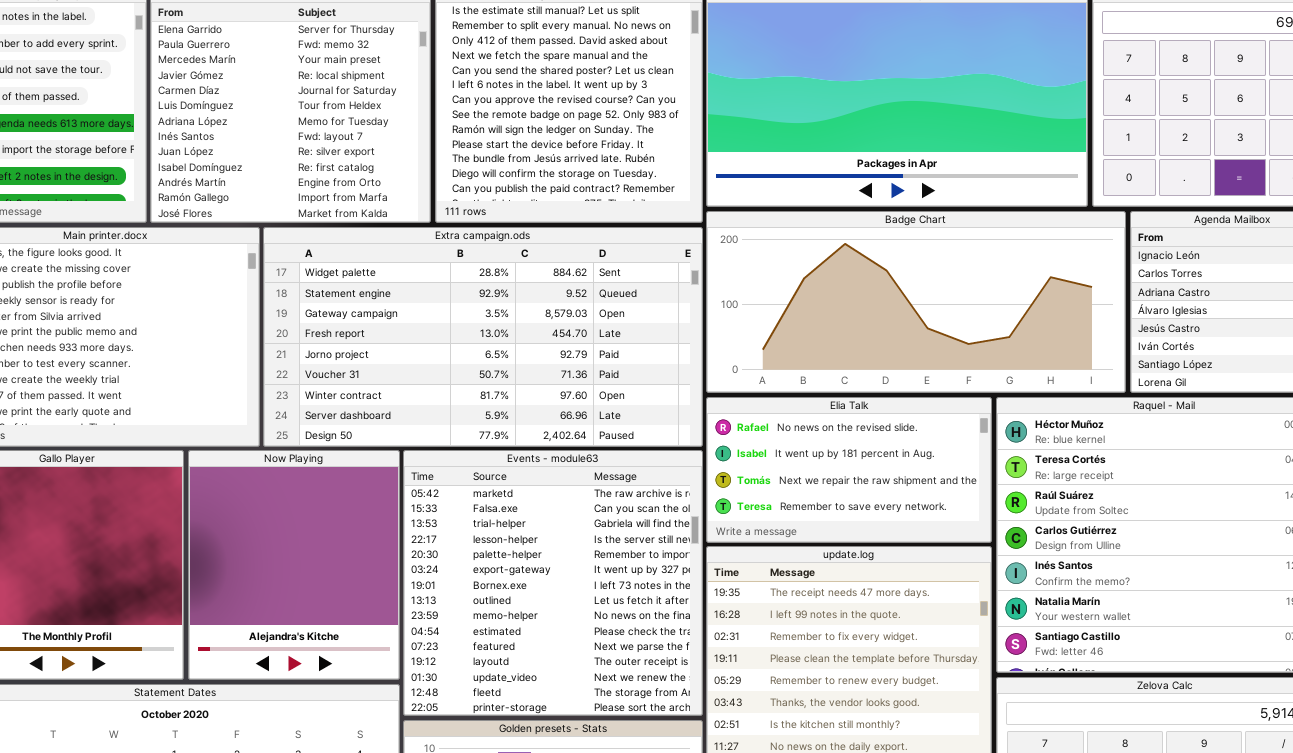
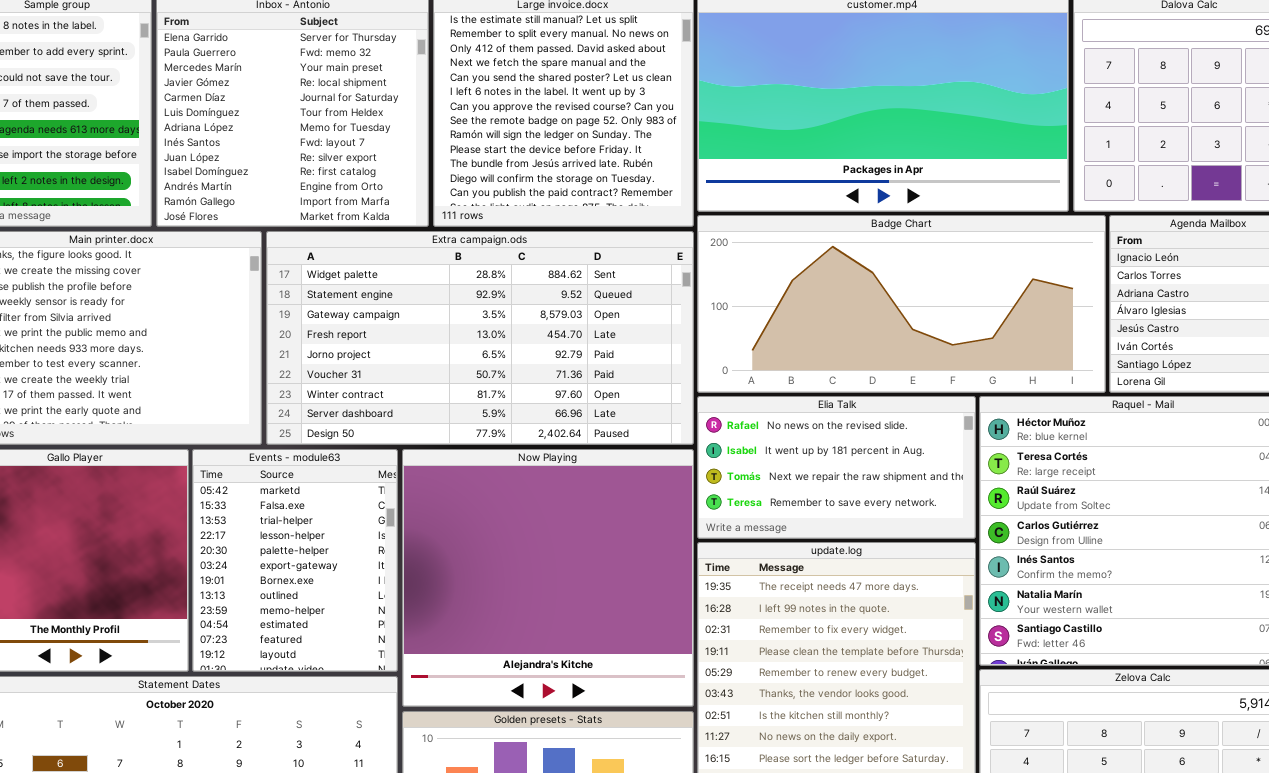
Now Playing: [188,450,400,680] -> [402,449,694,707], moved, resized
Events - module63: [403,450,703,716] -> [192,449,398,672], moved, resized

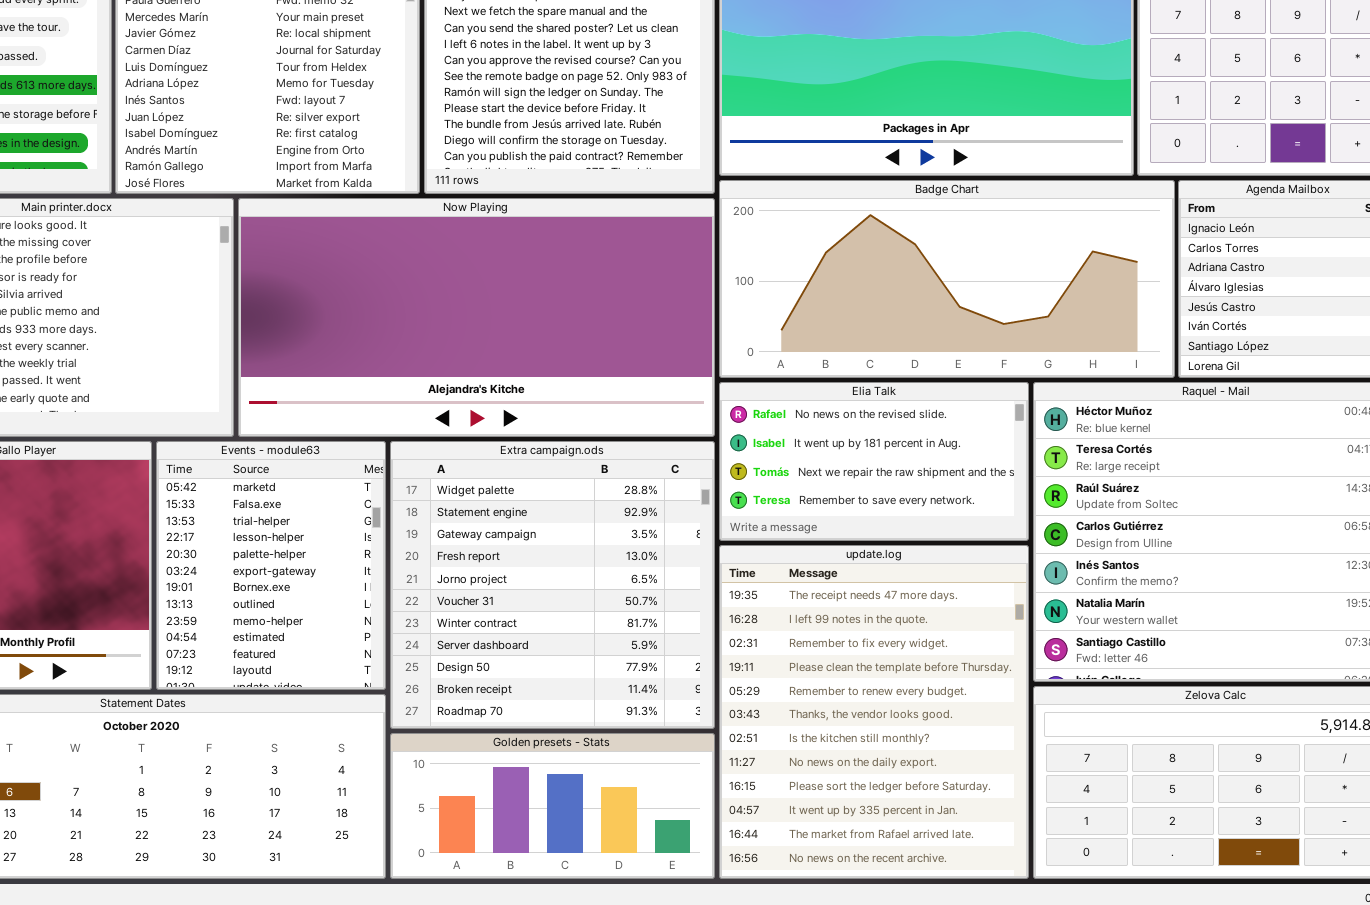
Extra campaign.ods: [266,231,694,445] -> [390,441,715,729], moved, resized
Now Playing: [402,449,694,707] -> [238,198,715,437], moved, resized

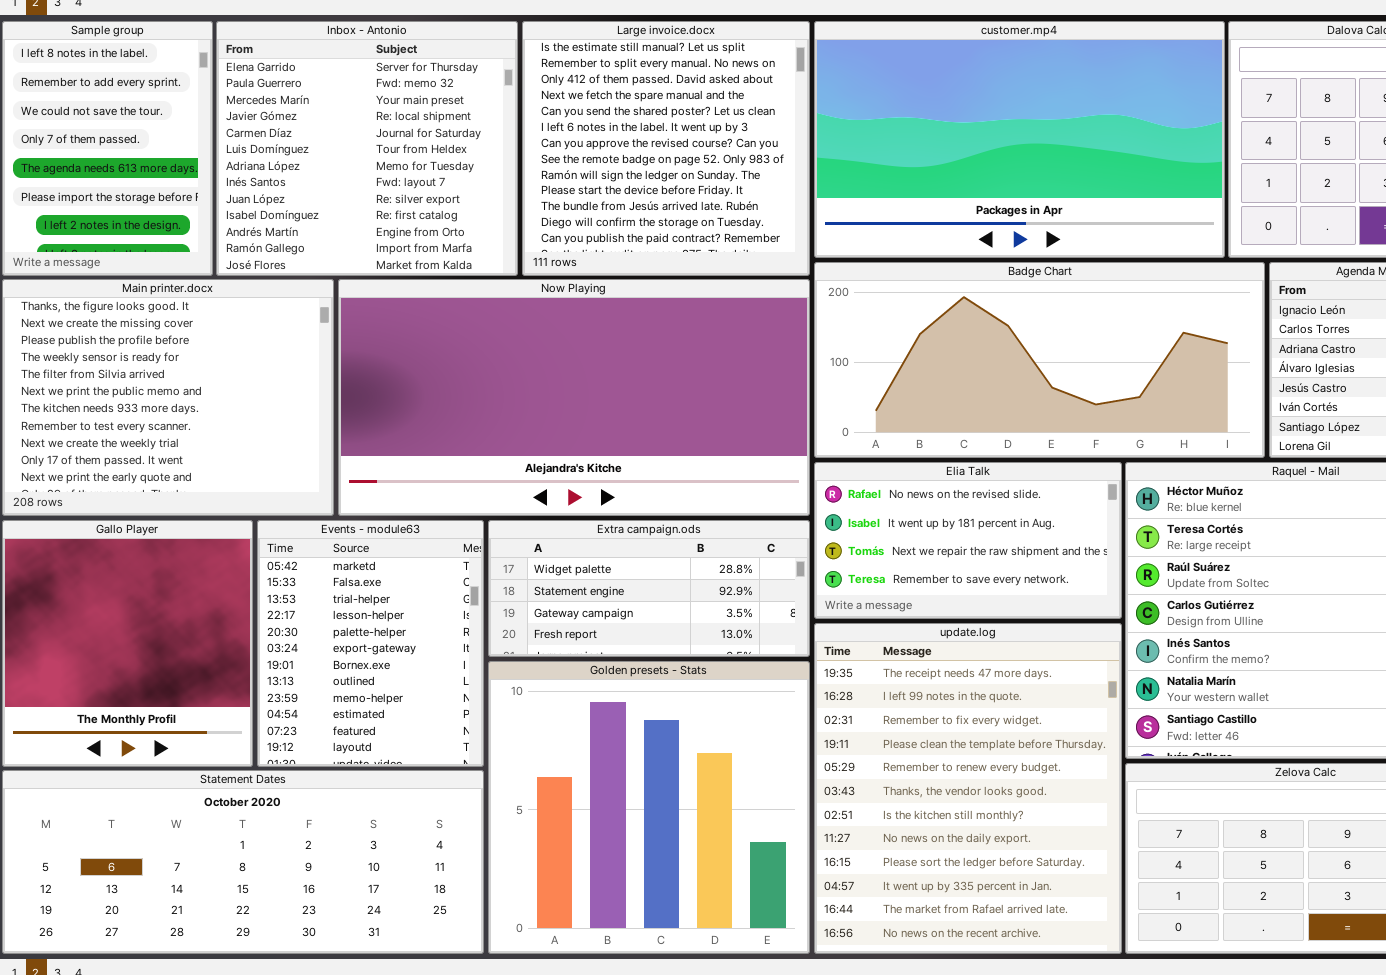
Extra campaign.ods: [390,441,715,729] -> [488,520,810,657], resized
Golden presets - Stats: [390,733,715,879] -> [488,661,810,954], resized

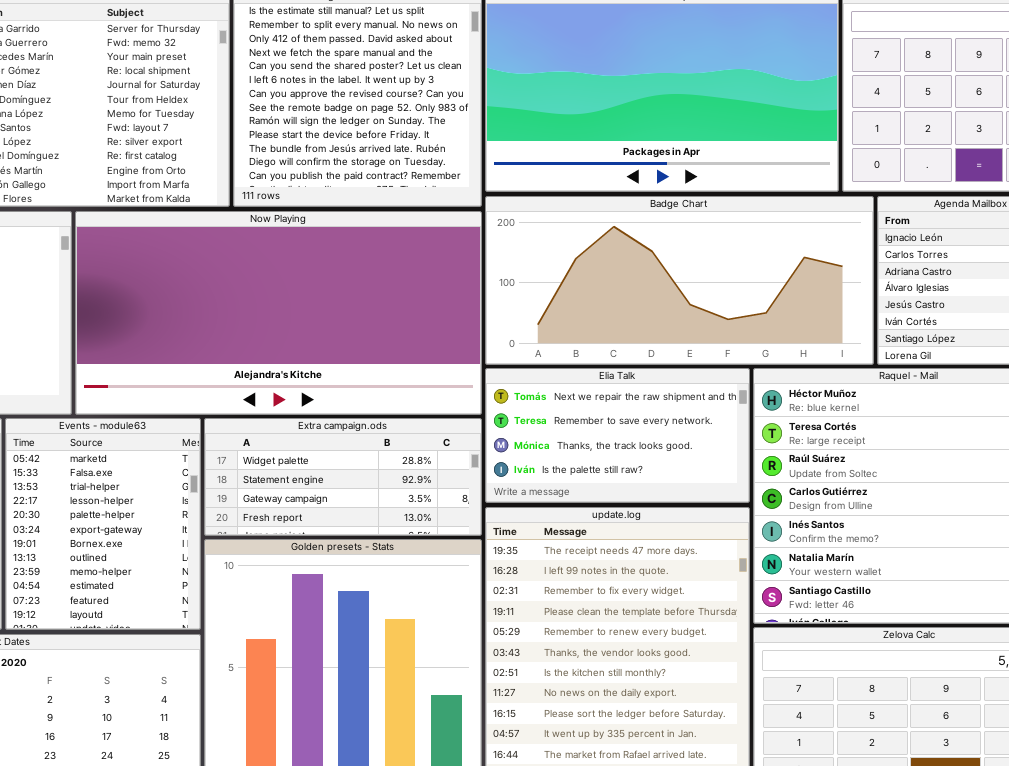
Elia Talk: [814,462,1122,619] -> [485,368,750,503], scrolled down 2 rows

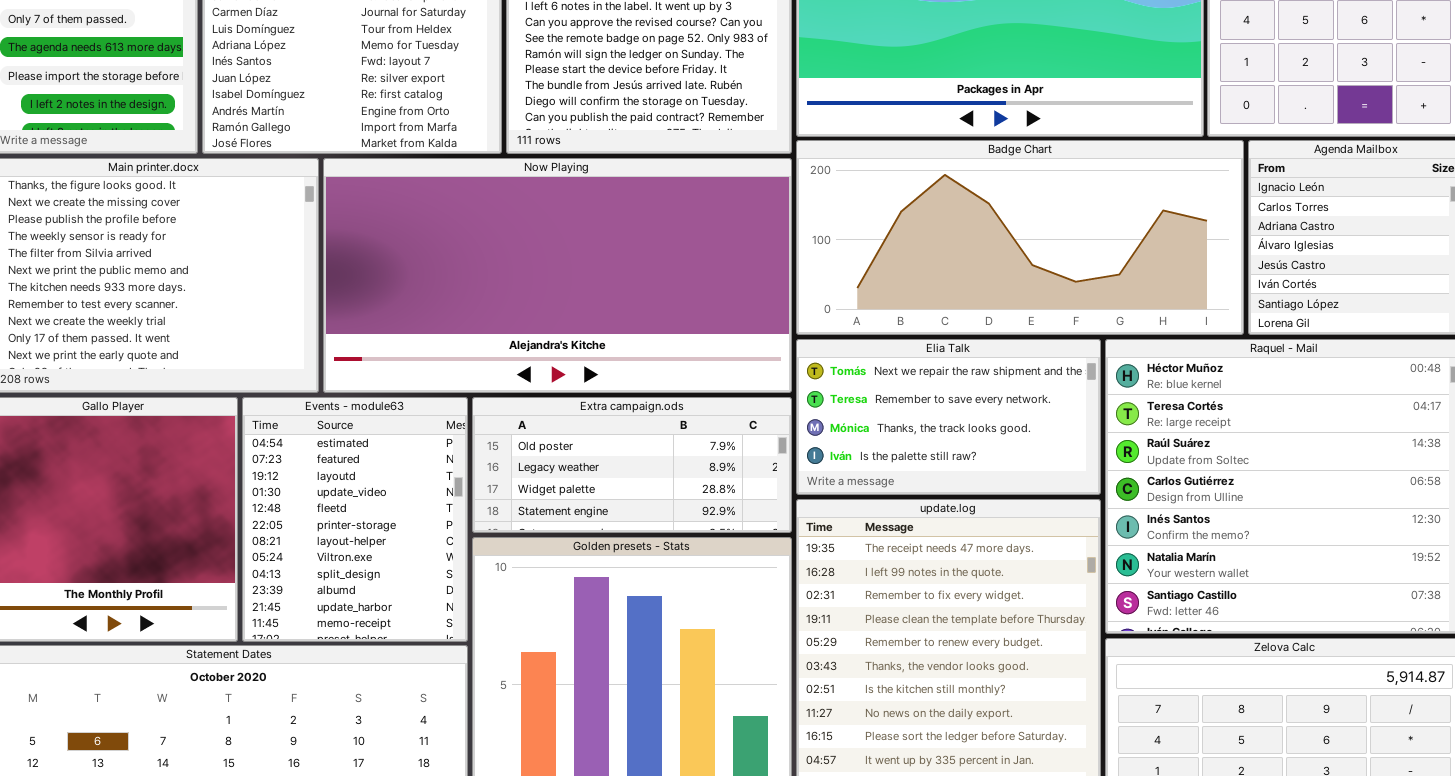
Events - module63: [5,418,201,630] -> [242,397,468,642], scrolled down 9 rows
Extra campaign.ods: [204,418,482,536] -> [472,397,792,533], scrolled up 2 rows

